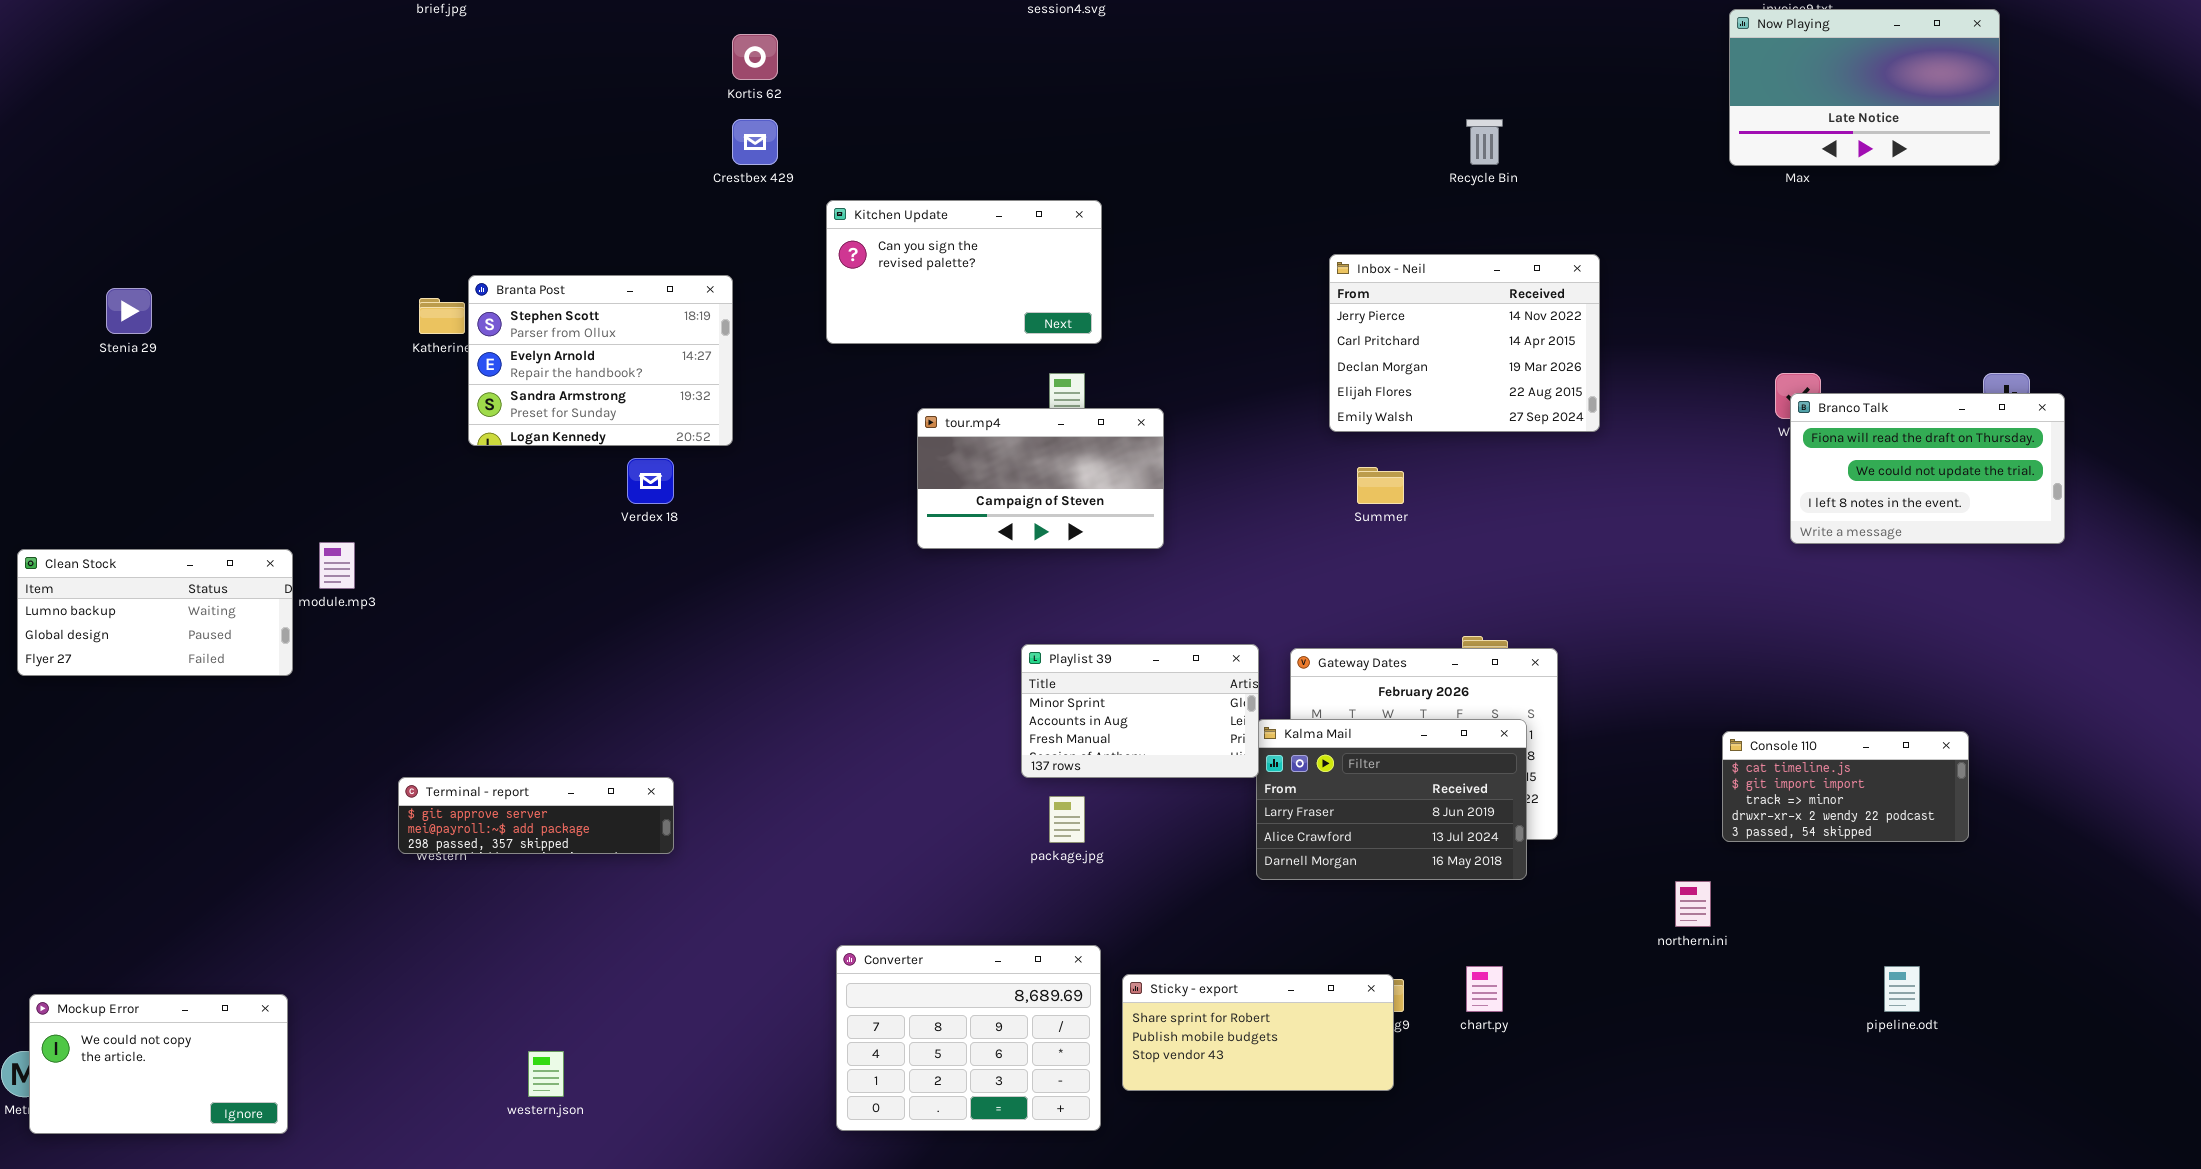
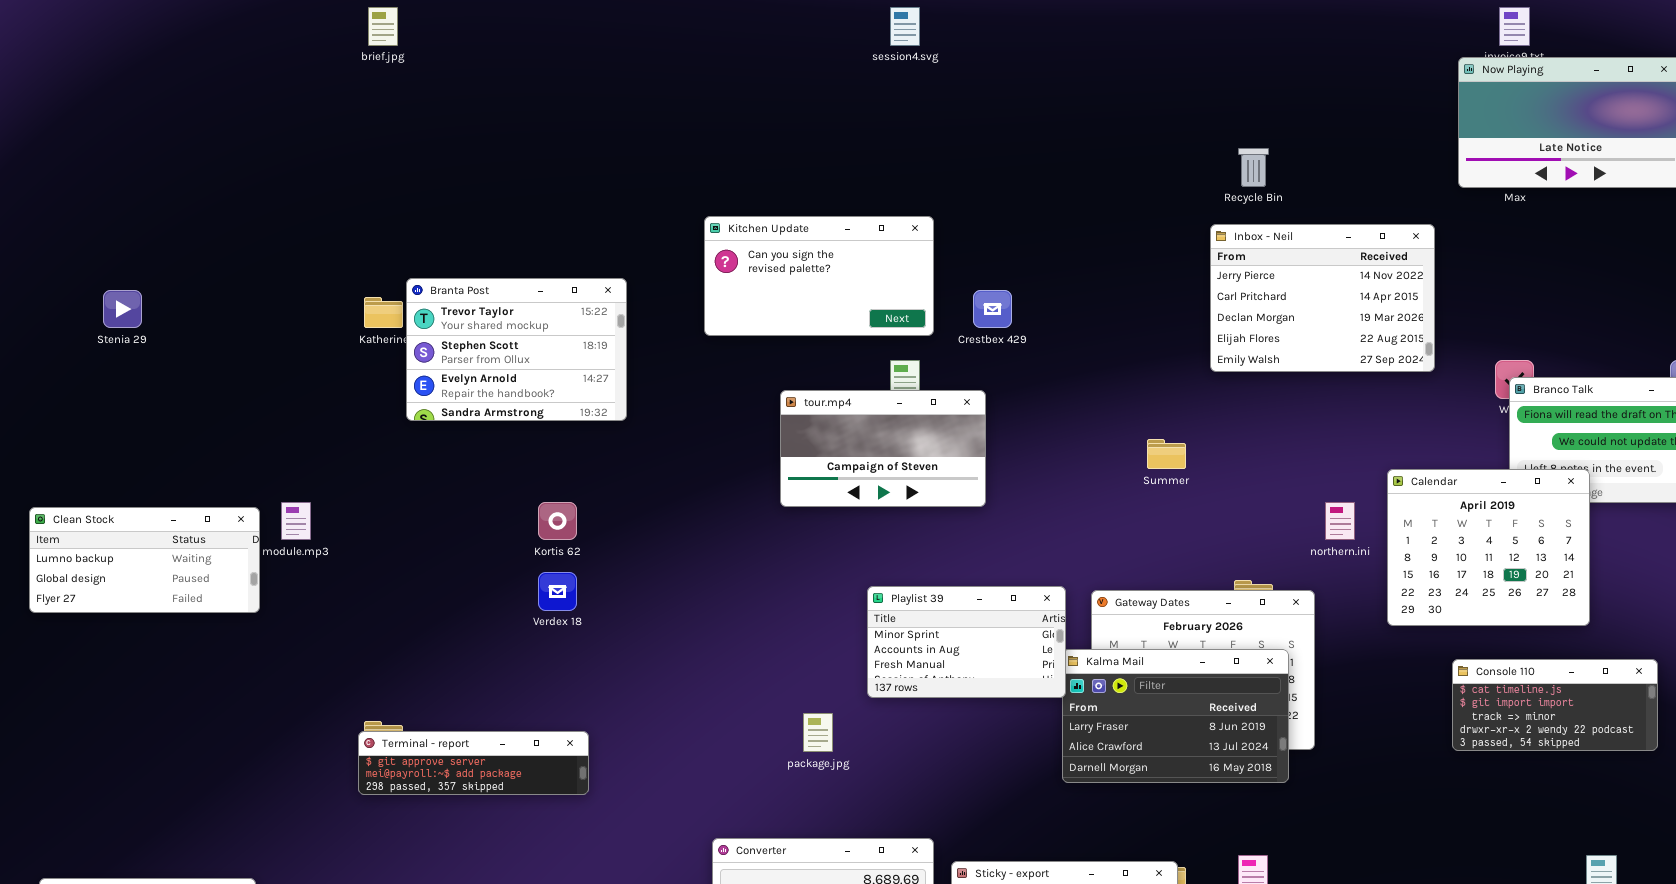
Kortis 62: [732,34,778,80] -> [538,502,577,540], moved
Crestbex 429: [732,119,778,165] -> [973,290,1012,328], moved
Inbox - Neil: [1329,254,1600,432] -> [1210,224,1435,372], moved
Branta Post: [468,275,733,446] -> [406,278,627,421], scrolled up 1 row
Verdex 18: [627,458,674,504] -> [538,572,577,611], moved
Calendar: none -> [1387,469,1590,626], opened
Terminal - report: [398,777,674,854] -> [358,731,589,795], moved
package.jpg: [1049,796,1085,843] -> [803,713,833,752], moved
northern.ini: [1675,881,1711,927] -> [1325,502,1355,540], moved

